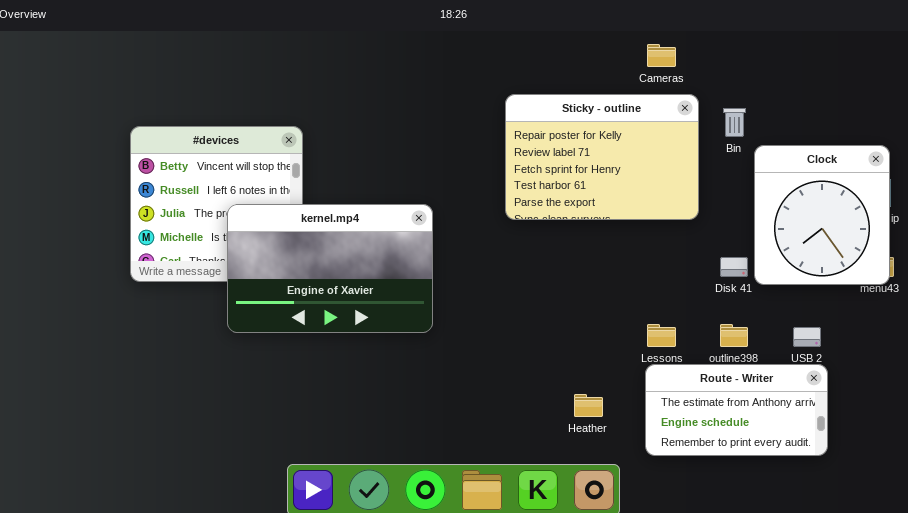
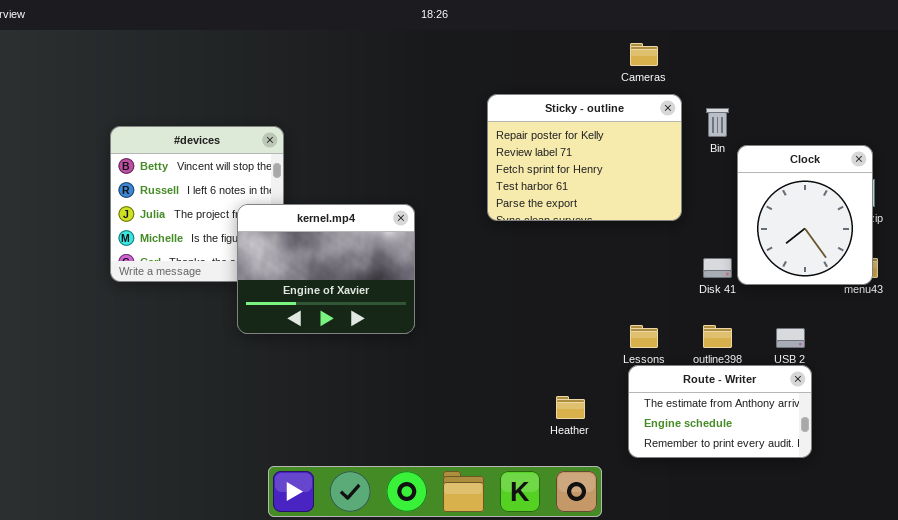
kernel.mp4: [227,204,433,333] -> [237,204,415,334], resized

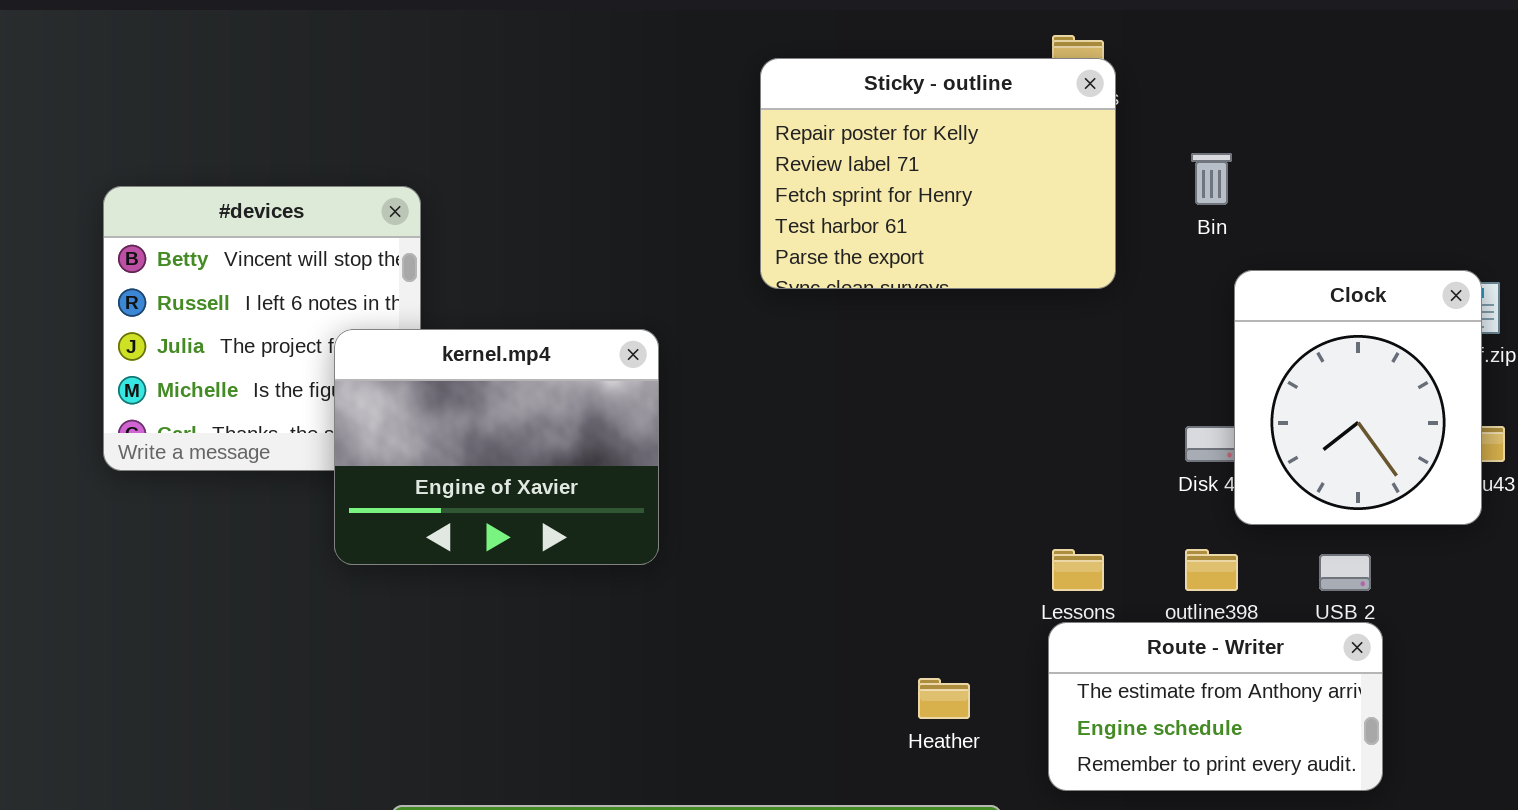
Sticky - outline: [487,94,682,221] -> [760,58,1116,289], moved
Clock: [737,145,873,285] -> [1234,270,1482,525], moved

